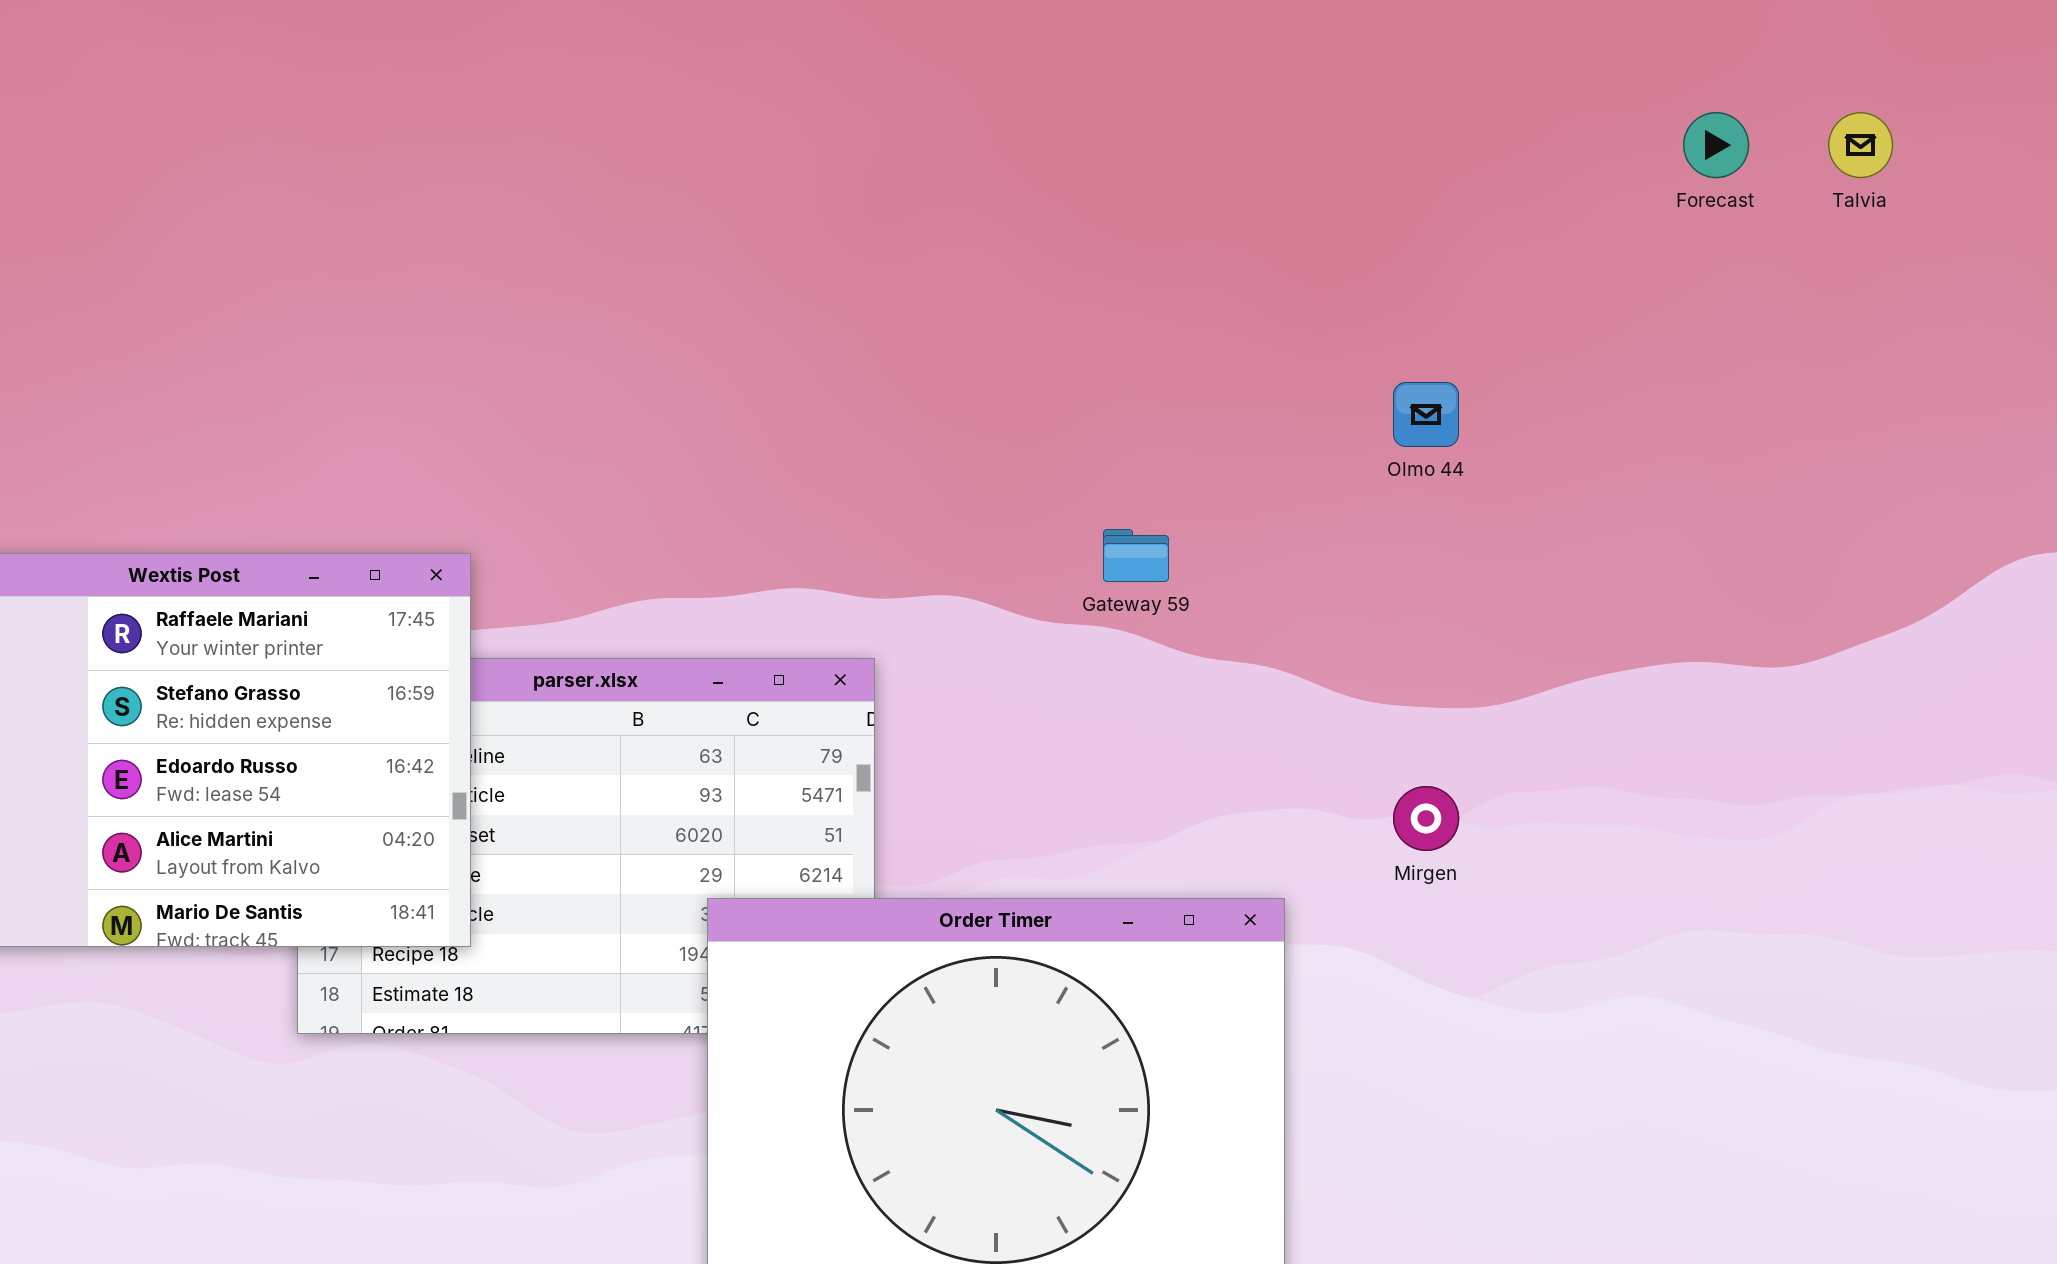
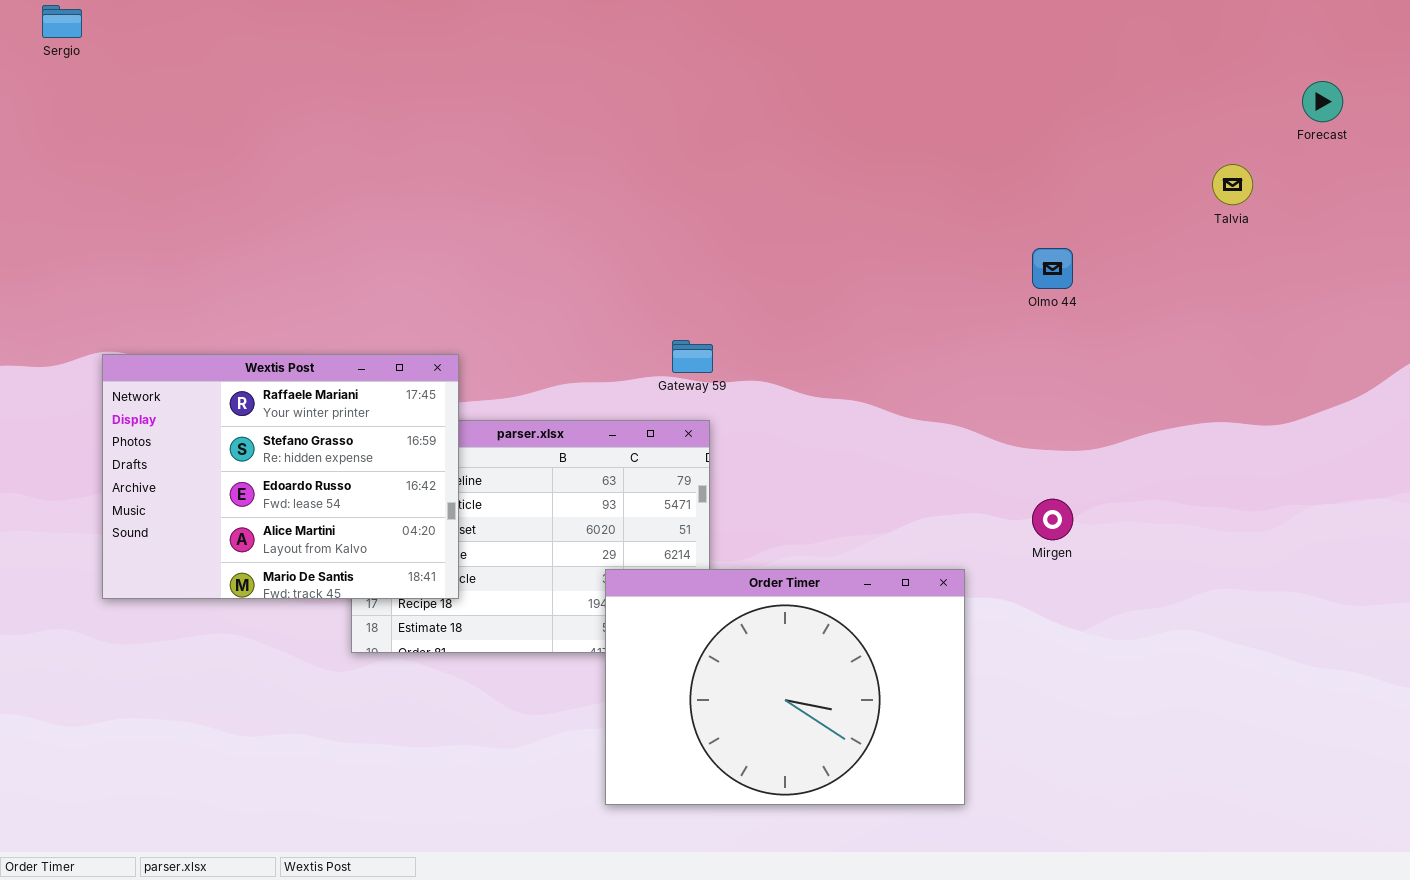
Forecast: [1683,112,1749,178] -> [1302,81,1343,122], moved
Talvia: [1828,112,1893,178] -> [1212,164,1253,205], moved
Gateway 59: [1103,529,1169,582] -> [672,340,713,373], moved

